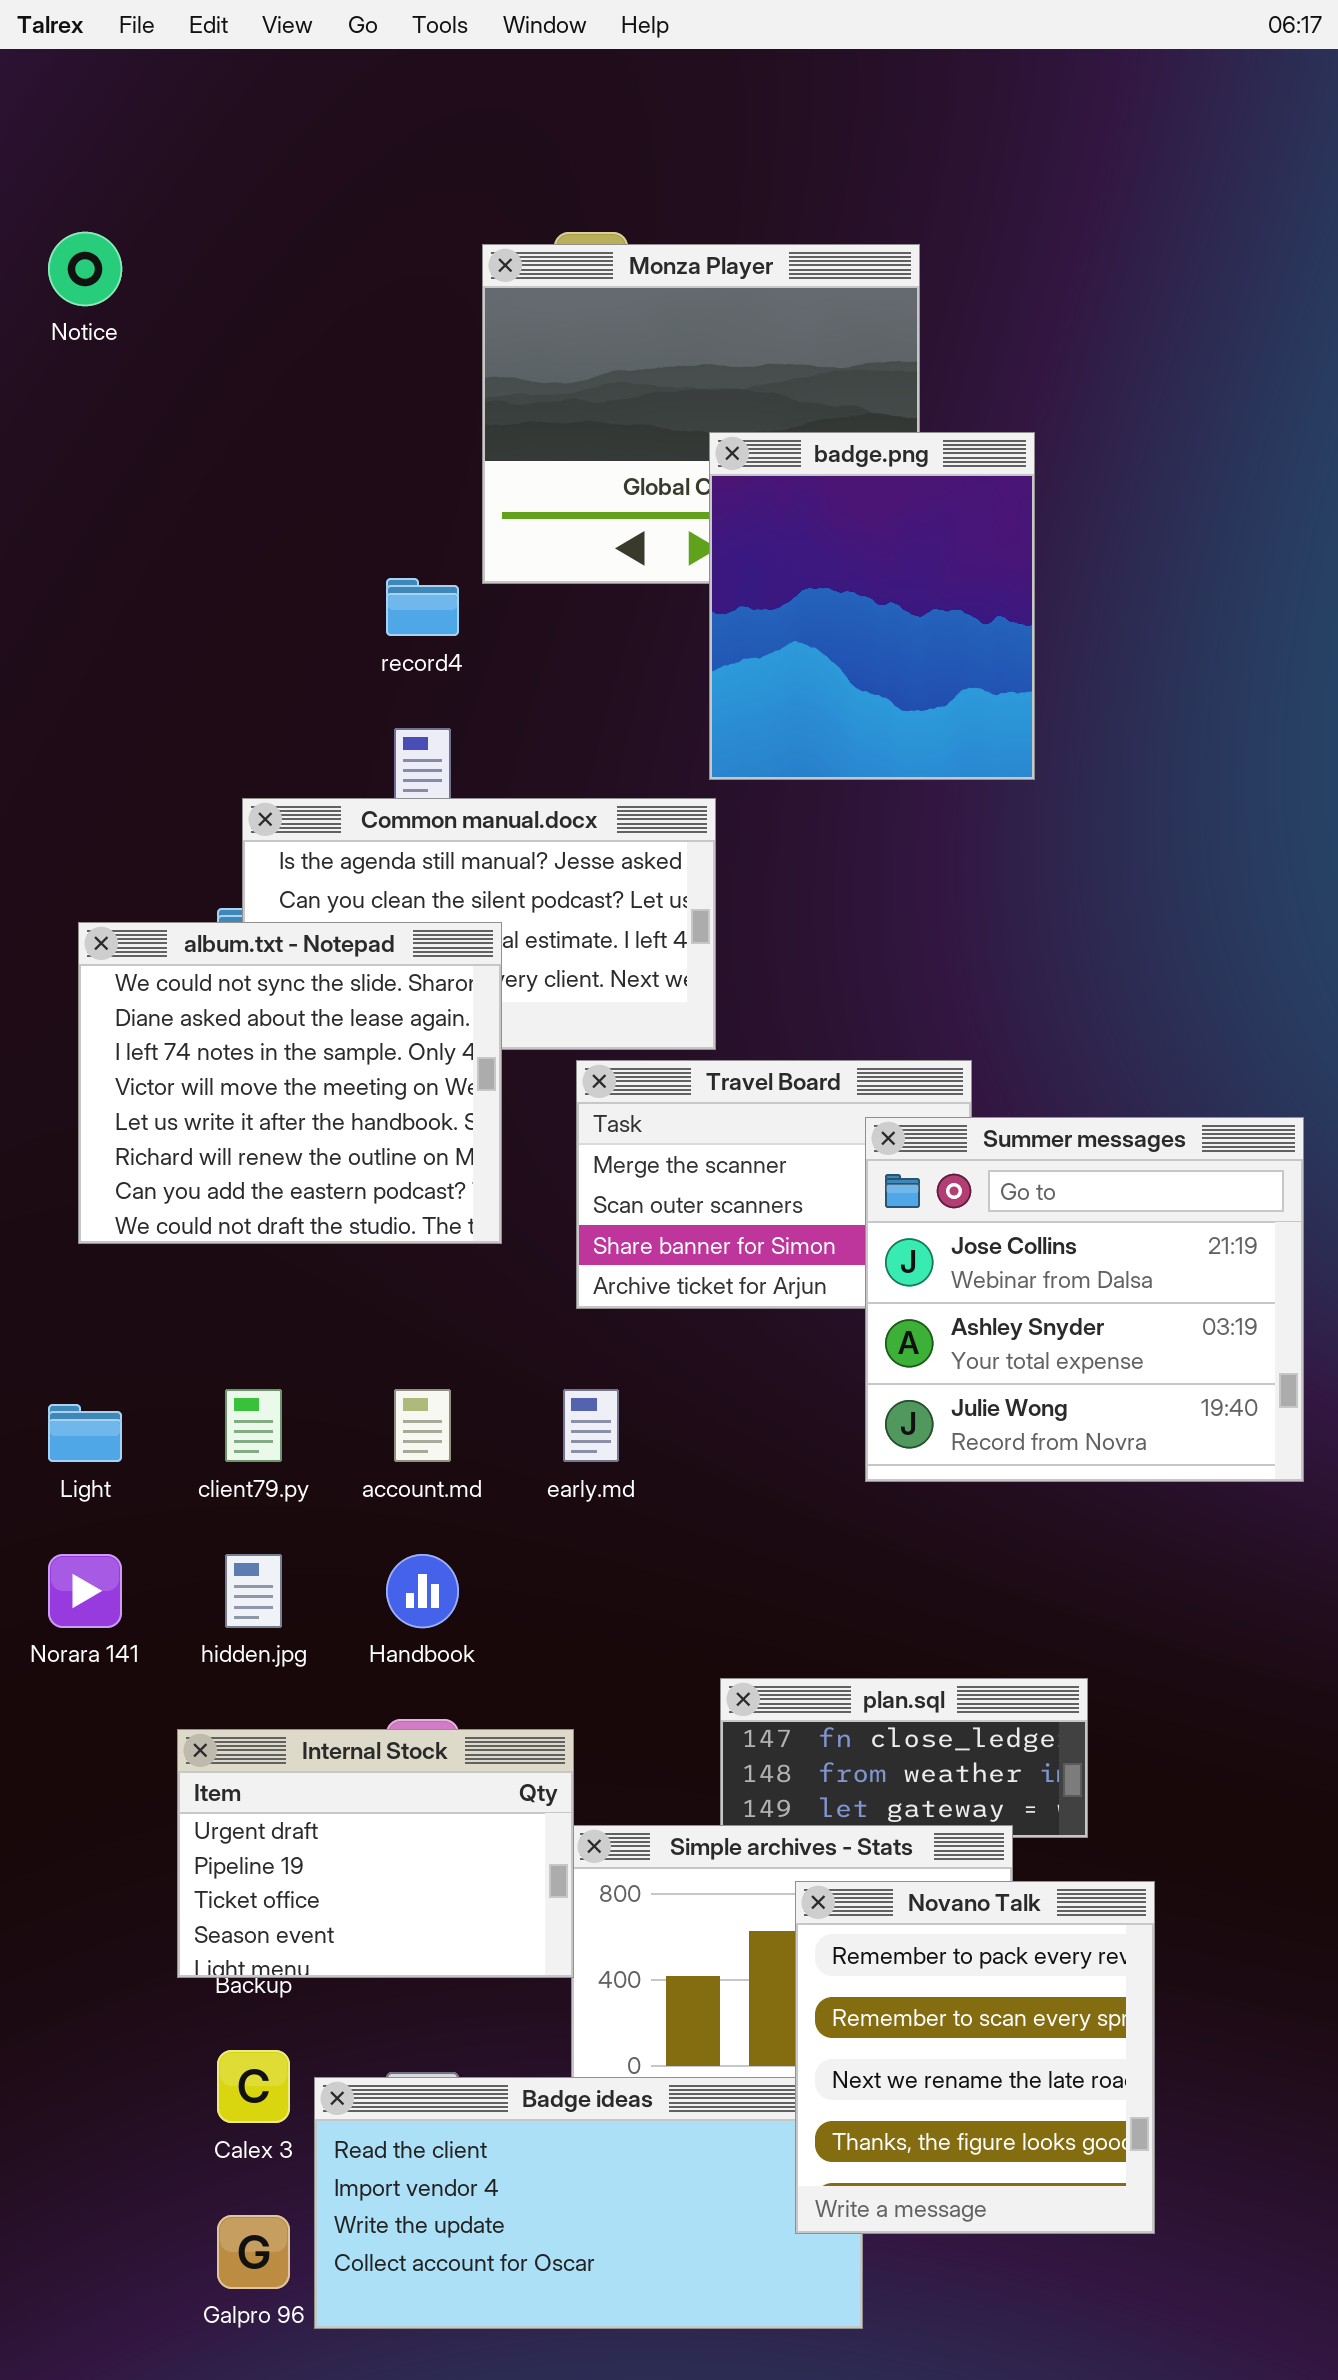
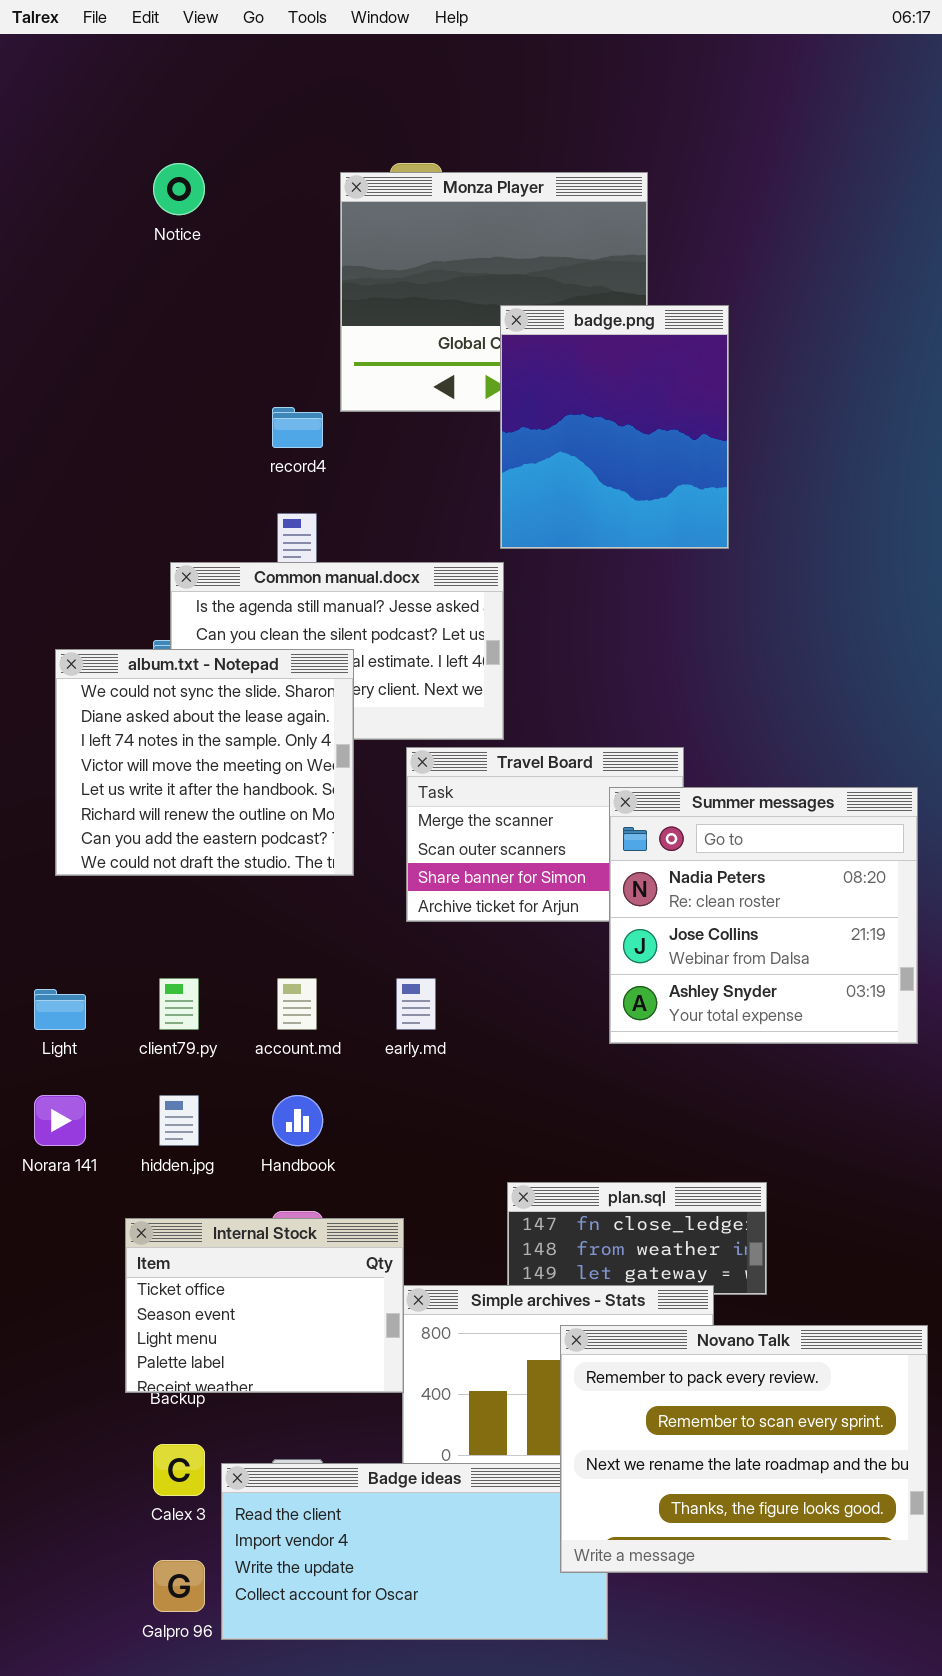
Notice: [48,232,122,306] -> [153,163,205,215], moved
Summer messages: [865,1117,1304,1482] -> [609,787,918,1044], scrolled up 1 row
Internal Stock: [177,1729,574,1978] -> [125,1218,404,1393], scrolled down 2 rows
Novano Talk: [795,1881,1155,2234] -> [560,1325,928,1573], resized

